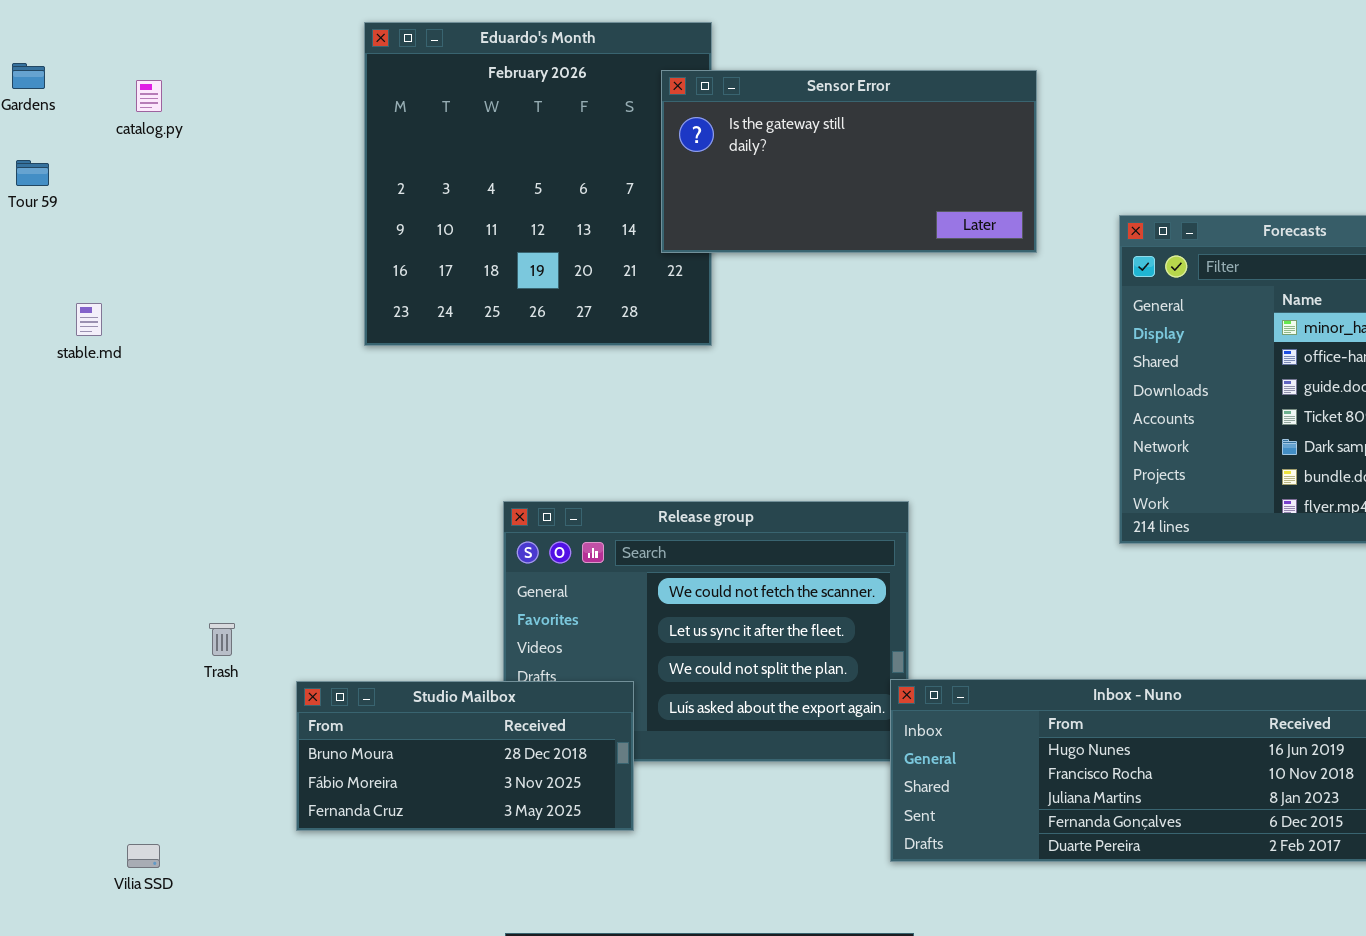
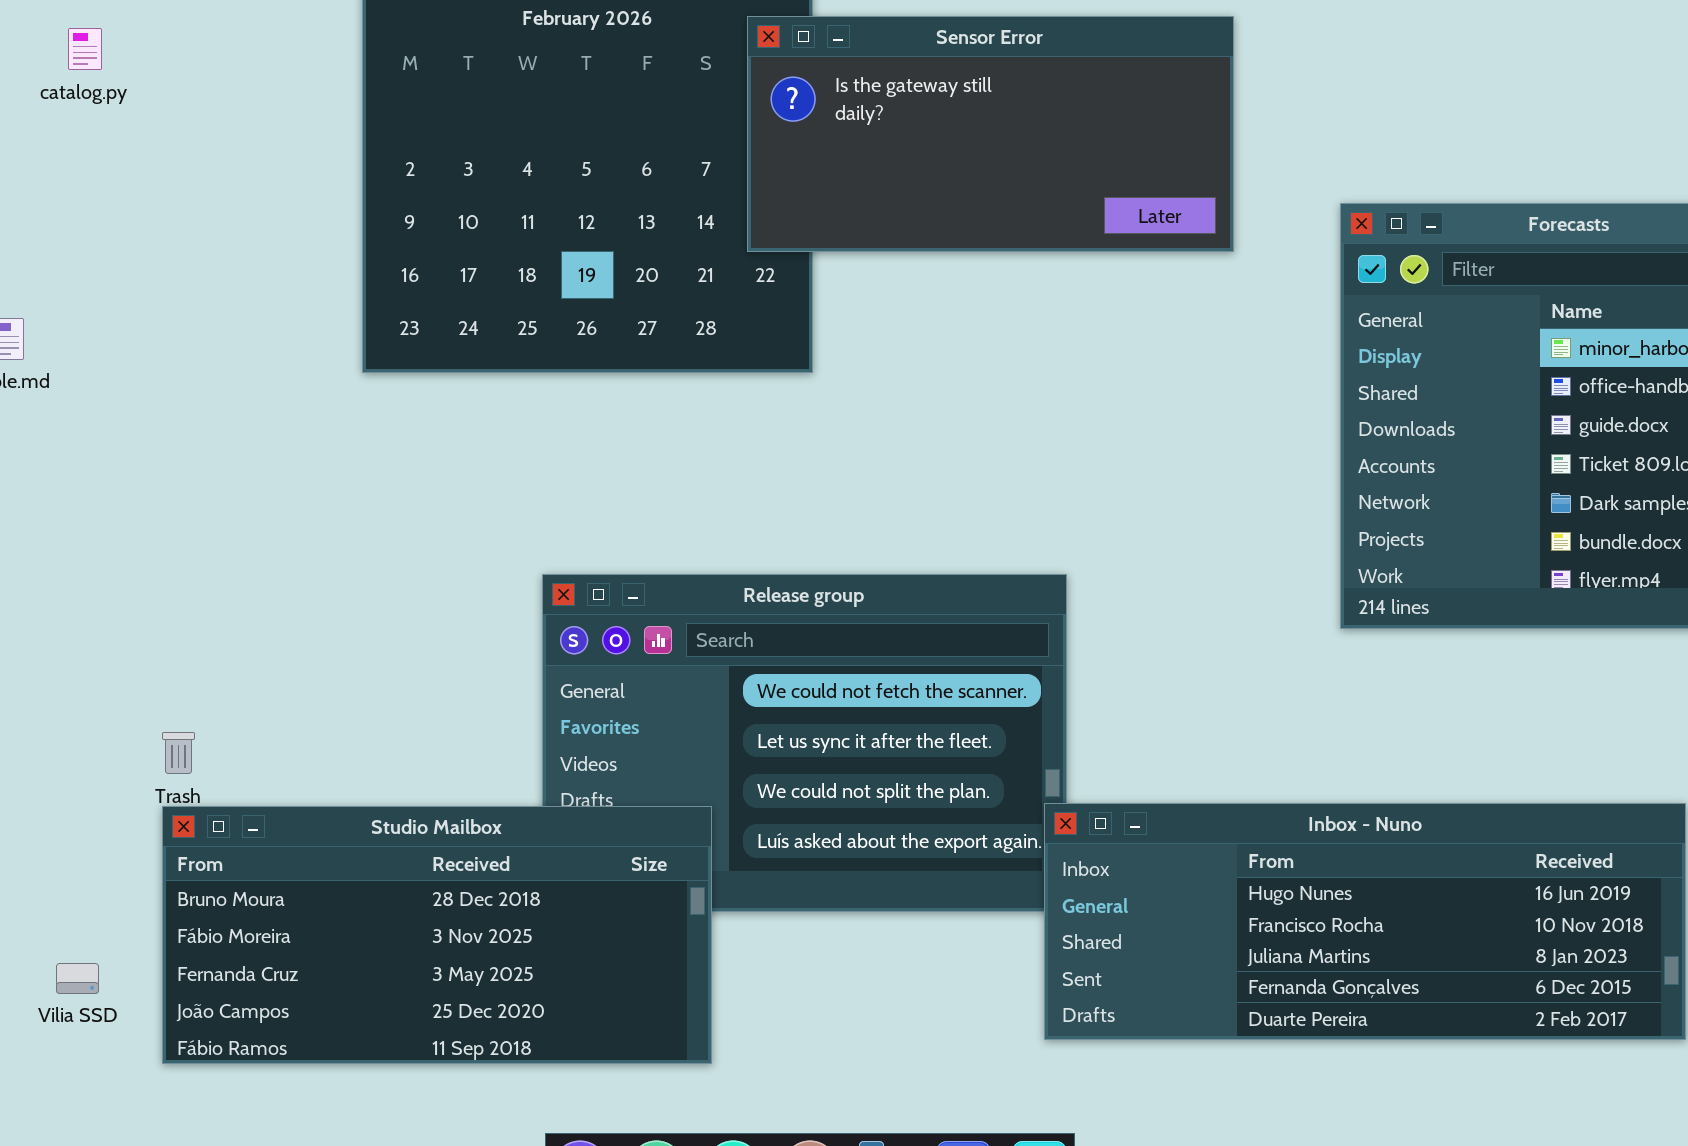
Studio Mailbox: [296,681,634,831] -> [162,806,712,1064], resized
Vilia SSD: [127,844,160,868] -> [56,963,99,994], moved

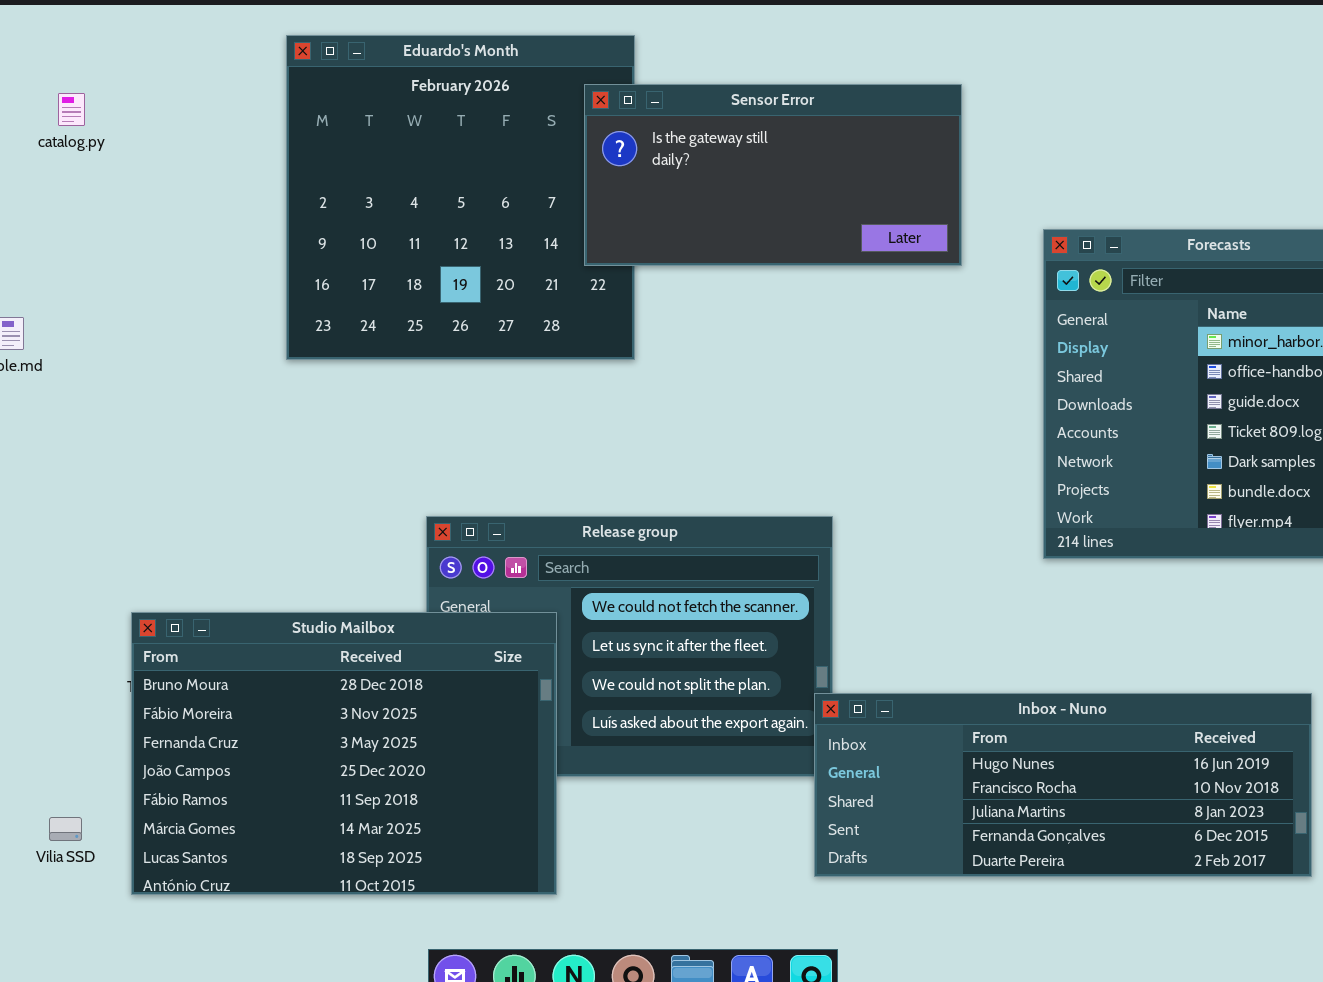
Studio Mailbox: [162,806,712,1064] -> [131,612,557,895], resized

